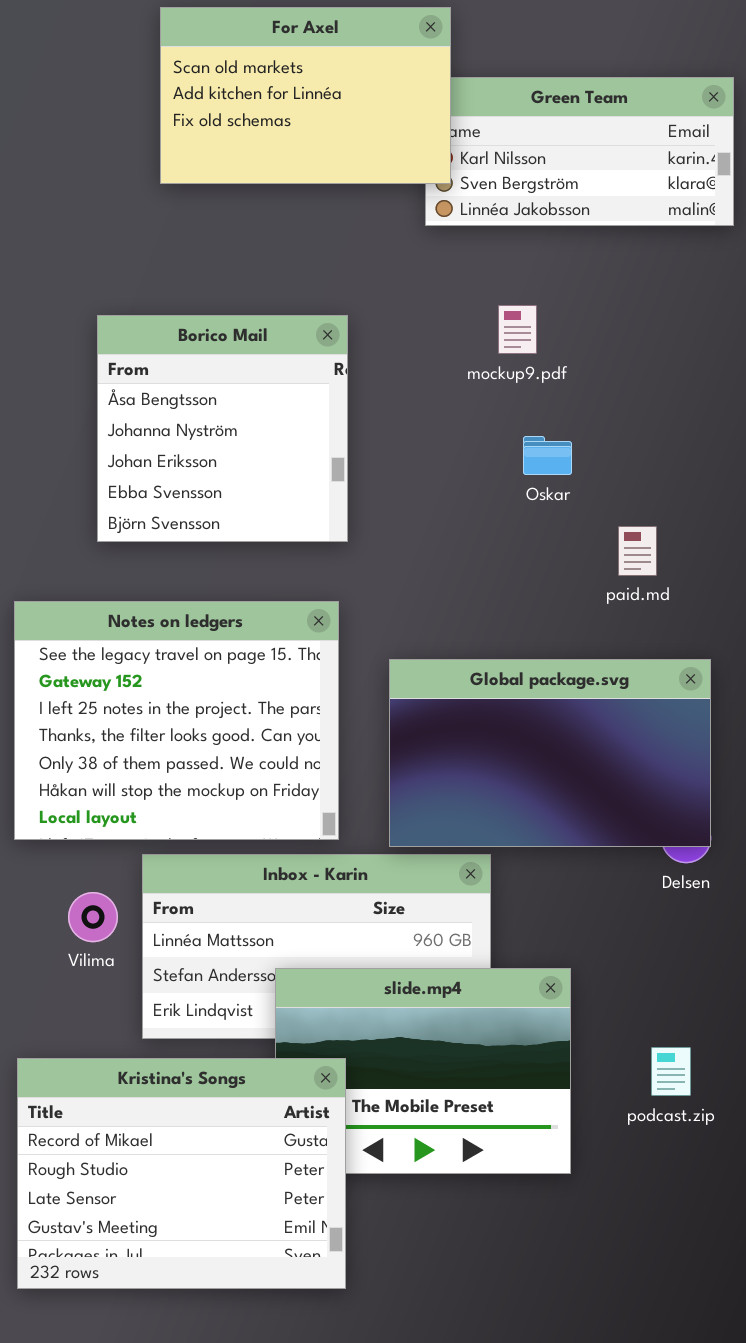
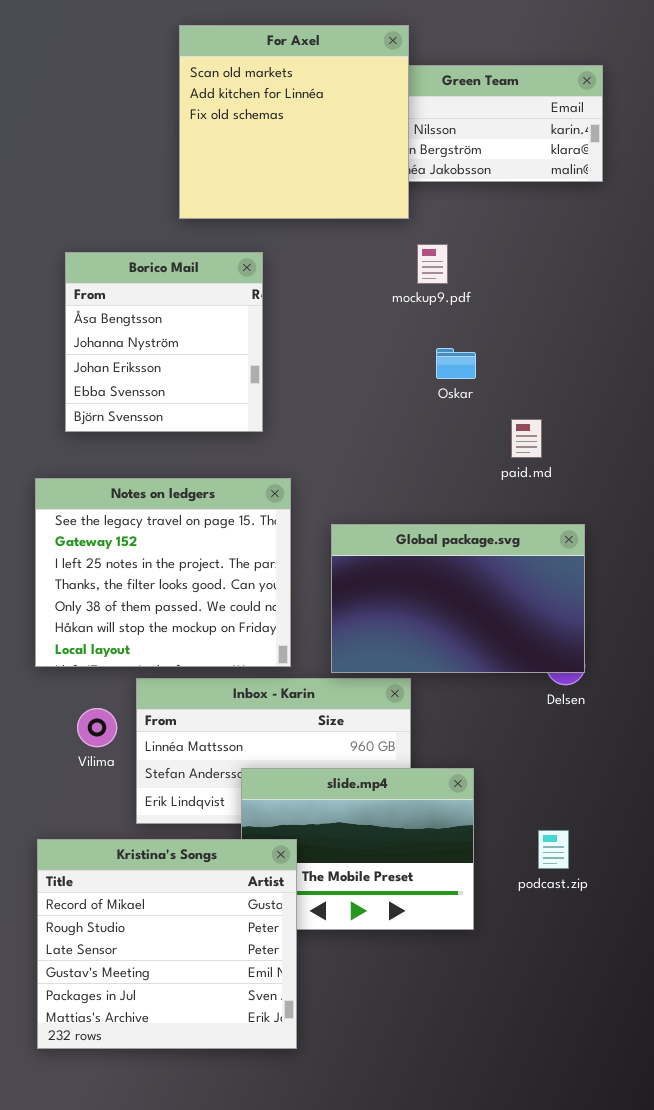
For Axel: [160,7,451,184] -> [179,25,409,219], moved, resized
Borico Mail: [97,315,348,542] -> [65,252,263,432], moved
Kristina's Songs: [17,1058,346,1289] -> [37,839,297,1049], resized

